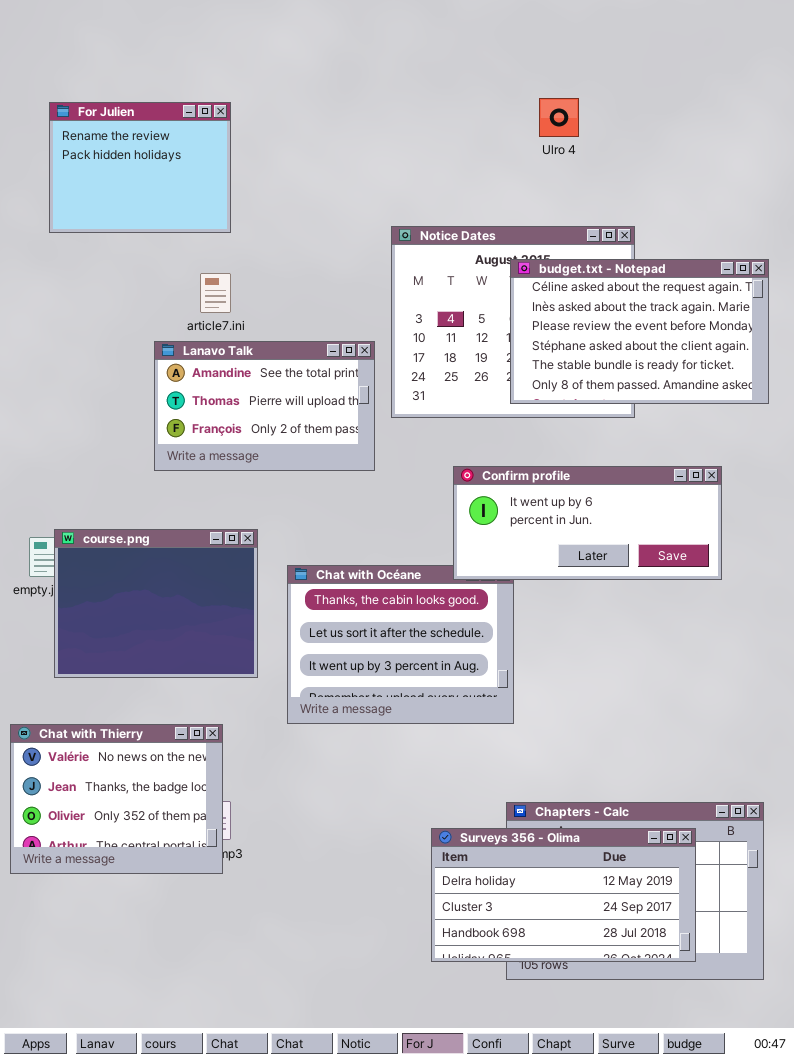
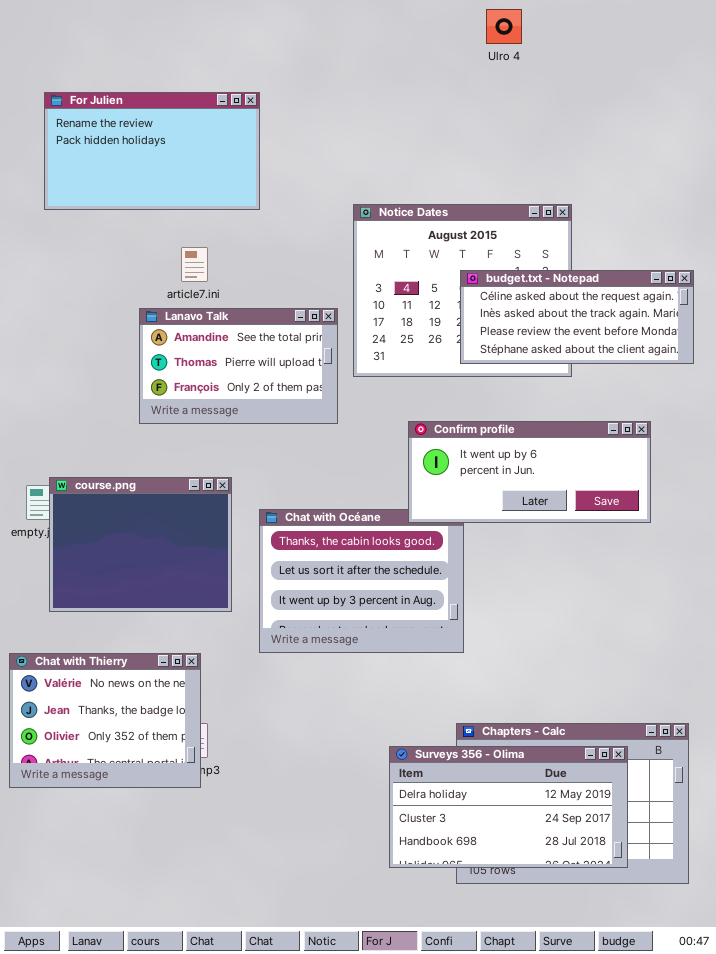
Ulro 4: [539,98,579,137] -> [486,9,522,44], moved
For Julien: [49,102,231,233] -> [44,92,260,210], resized
budget.txt - Notepad: [510,259,769,404] -> [460,270,694,364], resized

